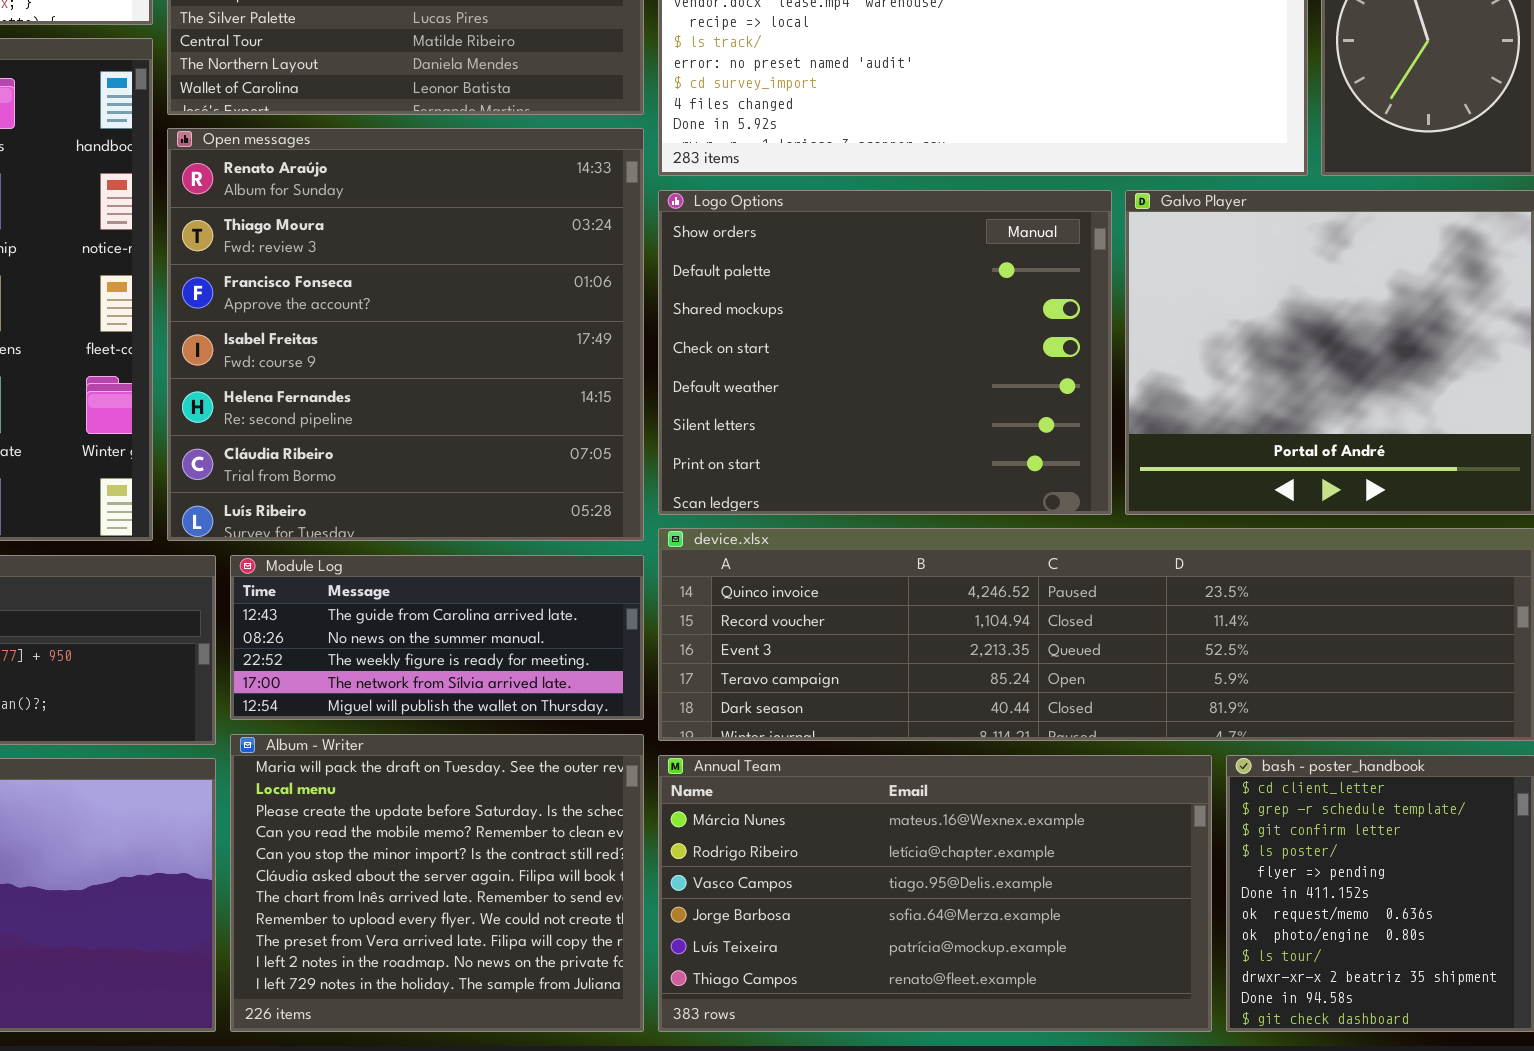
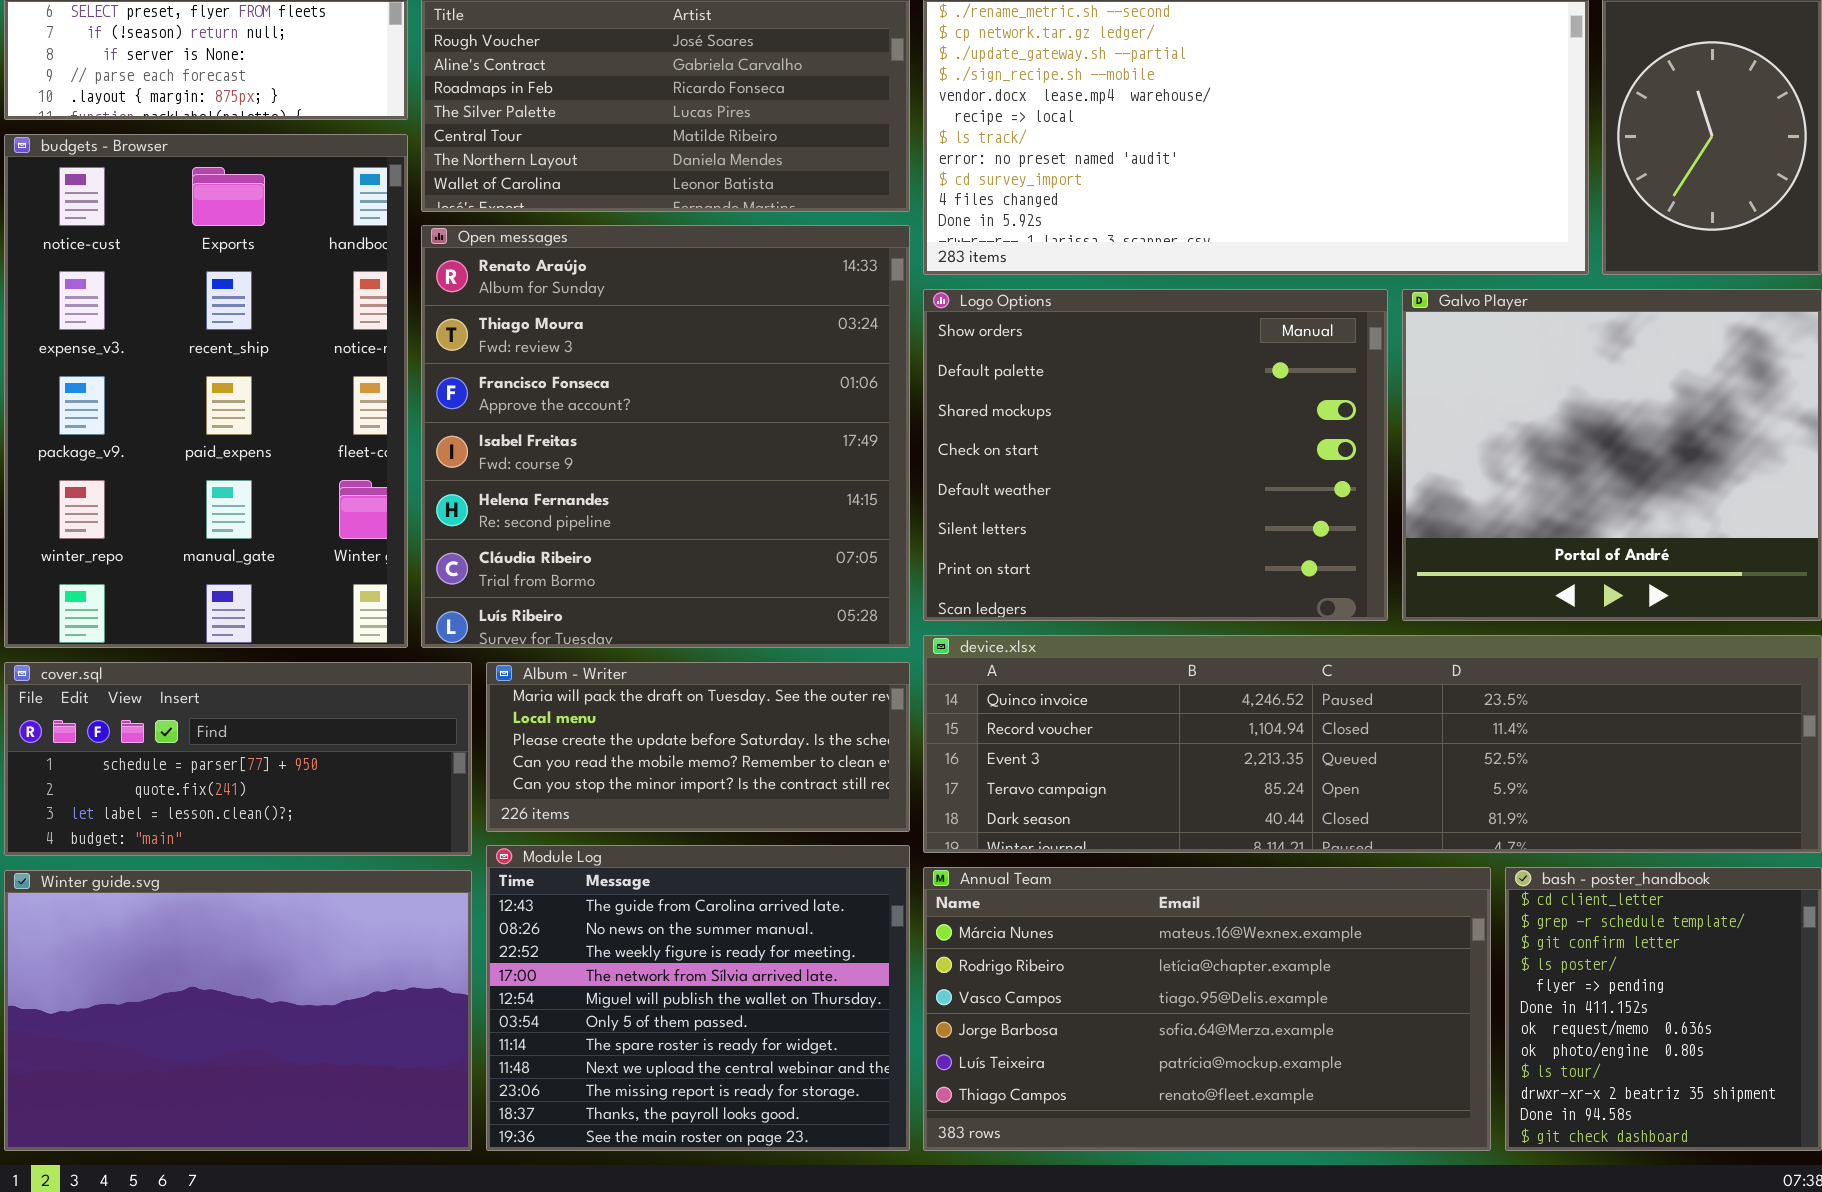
Module Log: [230,555,644,720] -> [486,845,910,1151], moved, resized
Album - Writer: [230,734,644,1032] -> [486,662,910,832], moved, resized

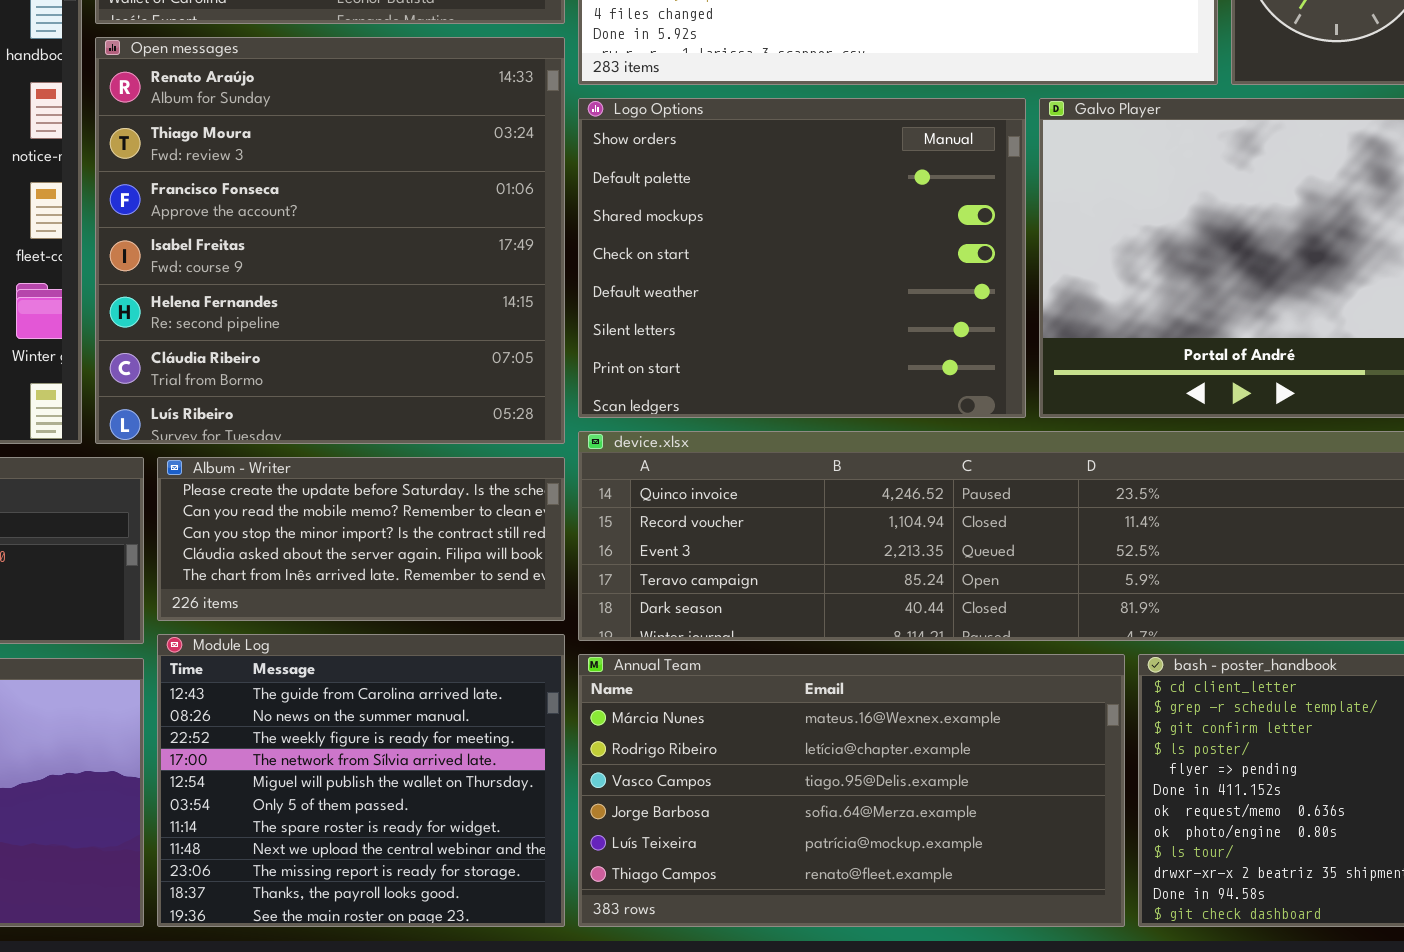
Album - Writer: [486,662,910,832] -> [157,457,565,621], scrolled down 2 rows

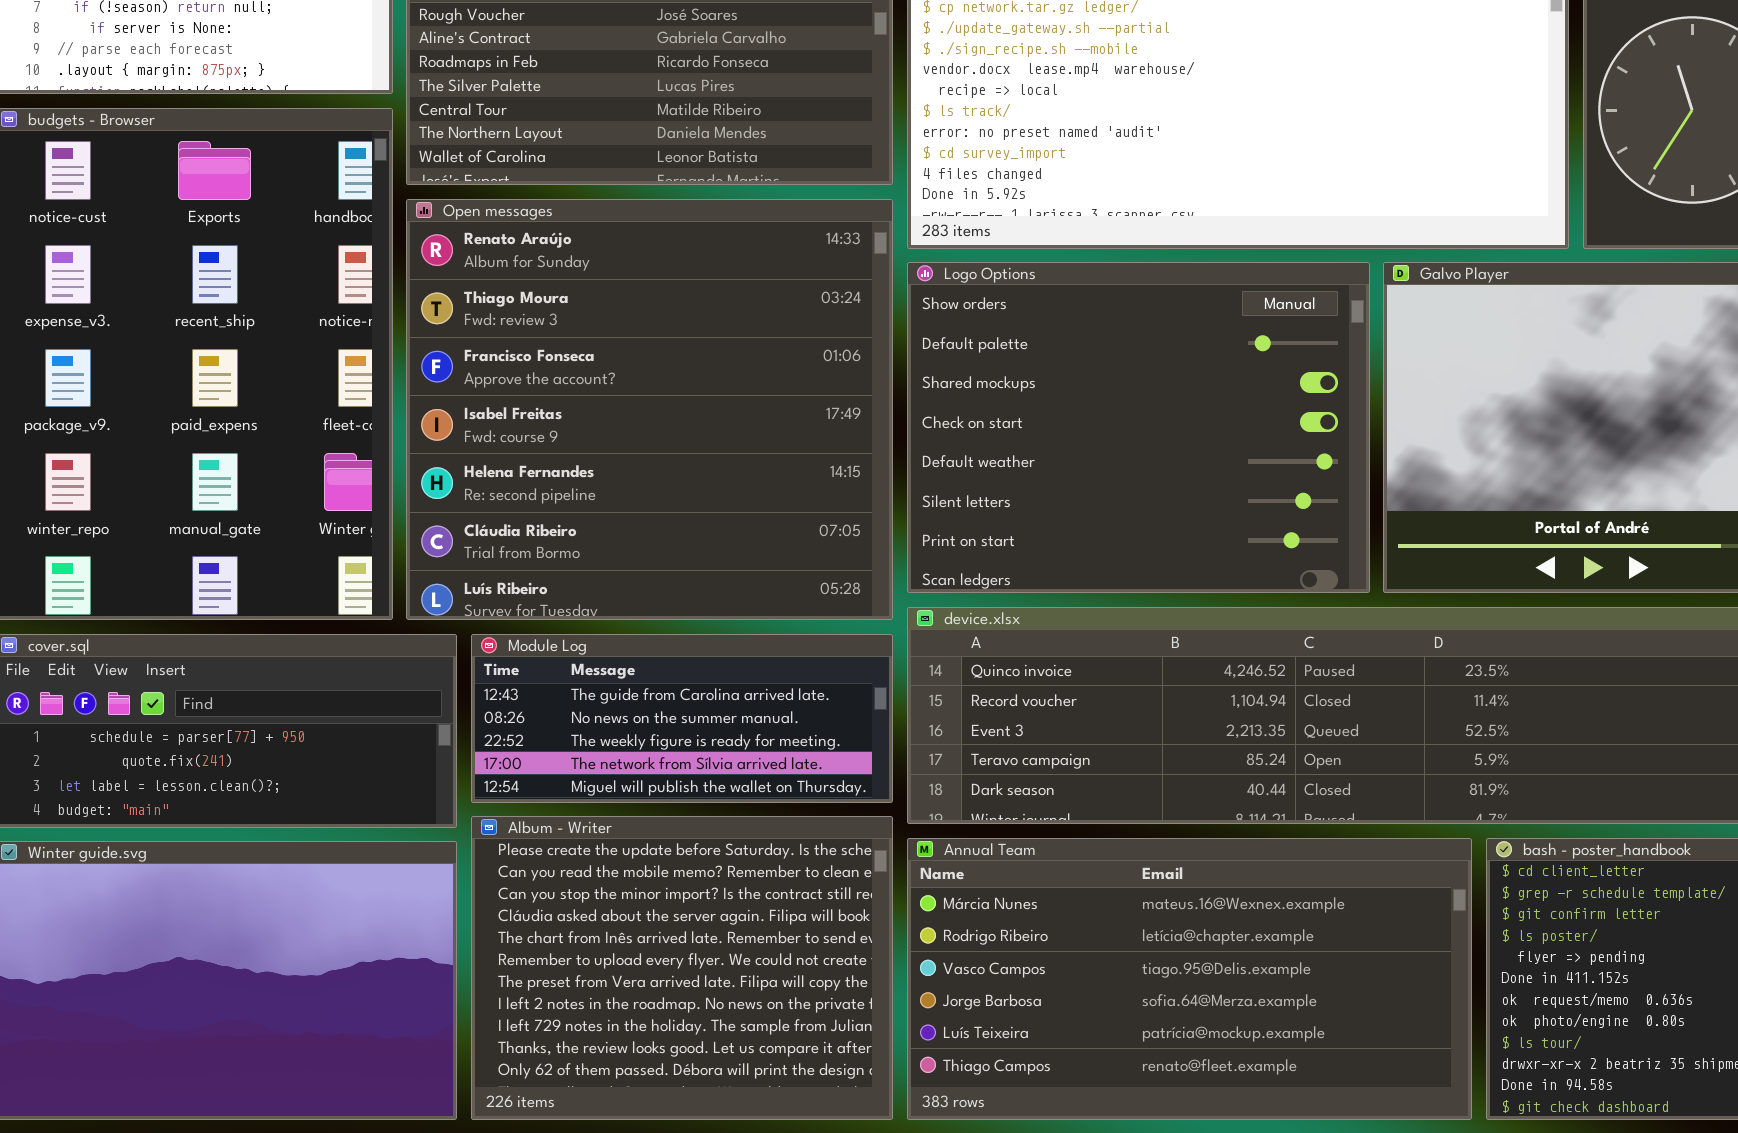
Album - Writer: [157,457,565,621] -> [471,816,893,1120], moved, resized
Module Log: [157,634,565,927] -> [471,634,893,803], moved, resized

